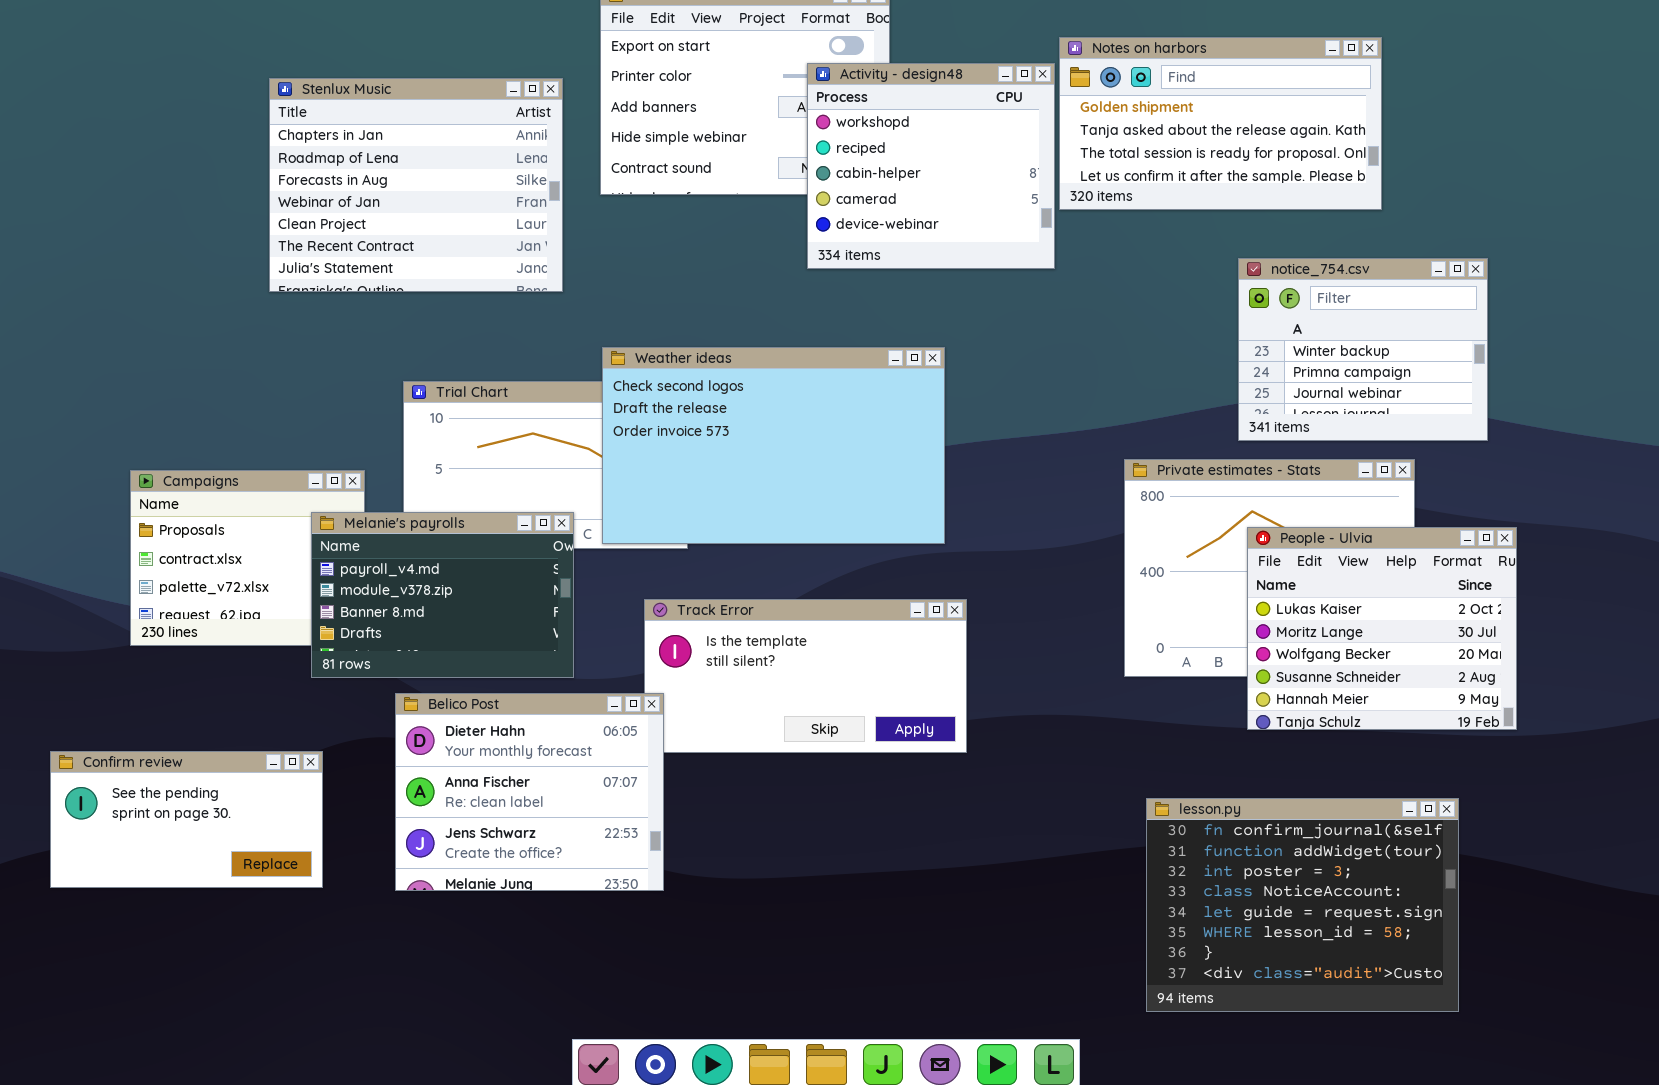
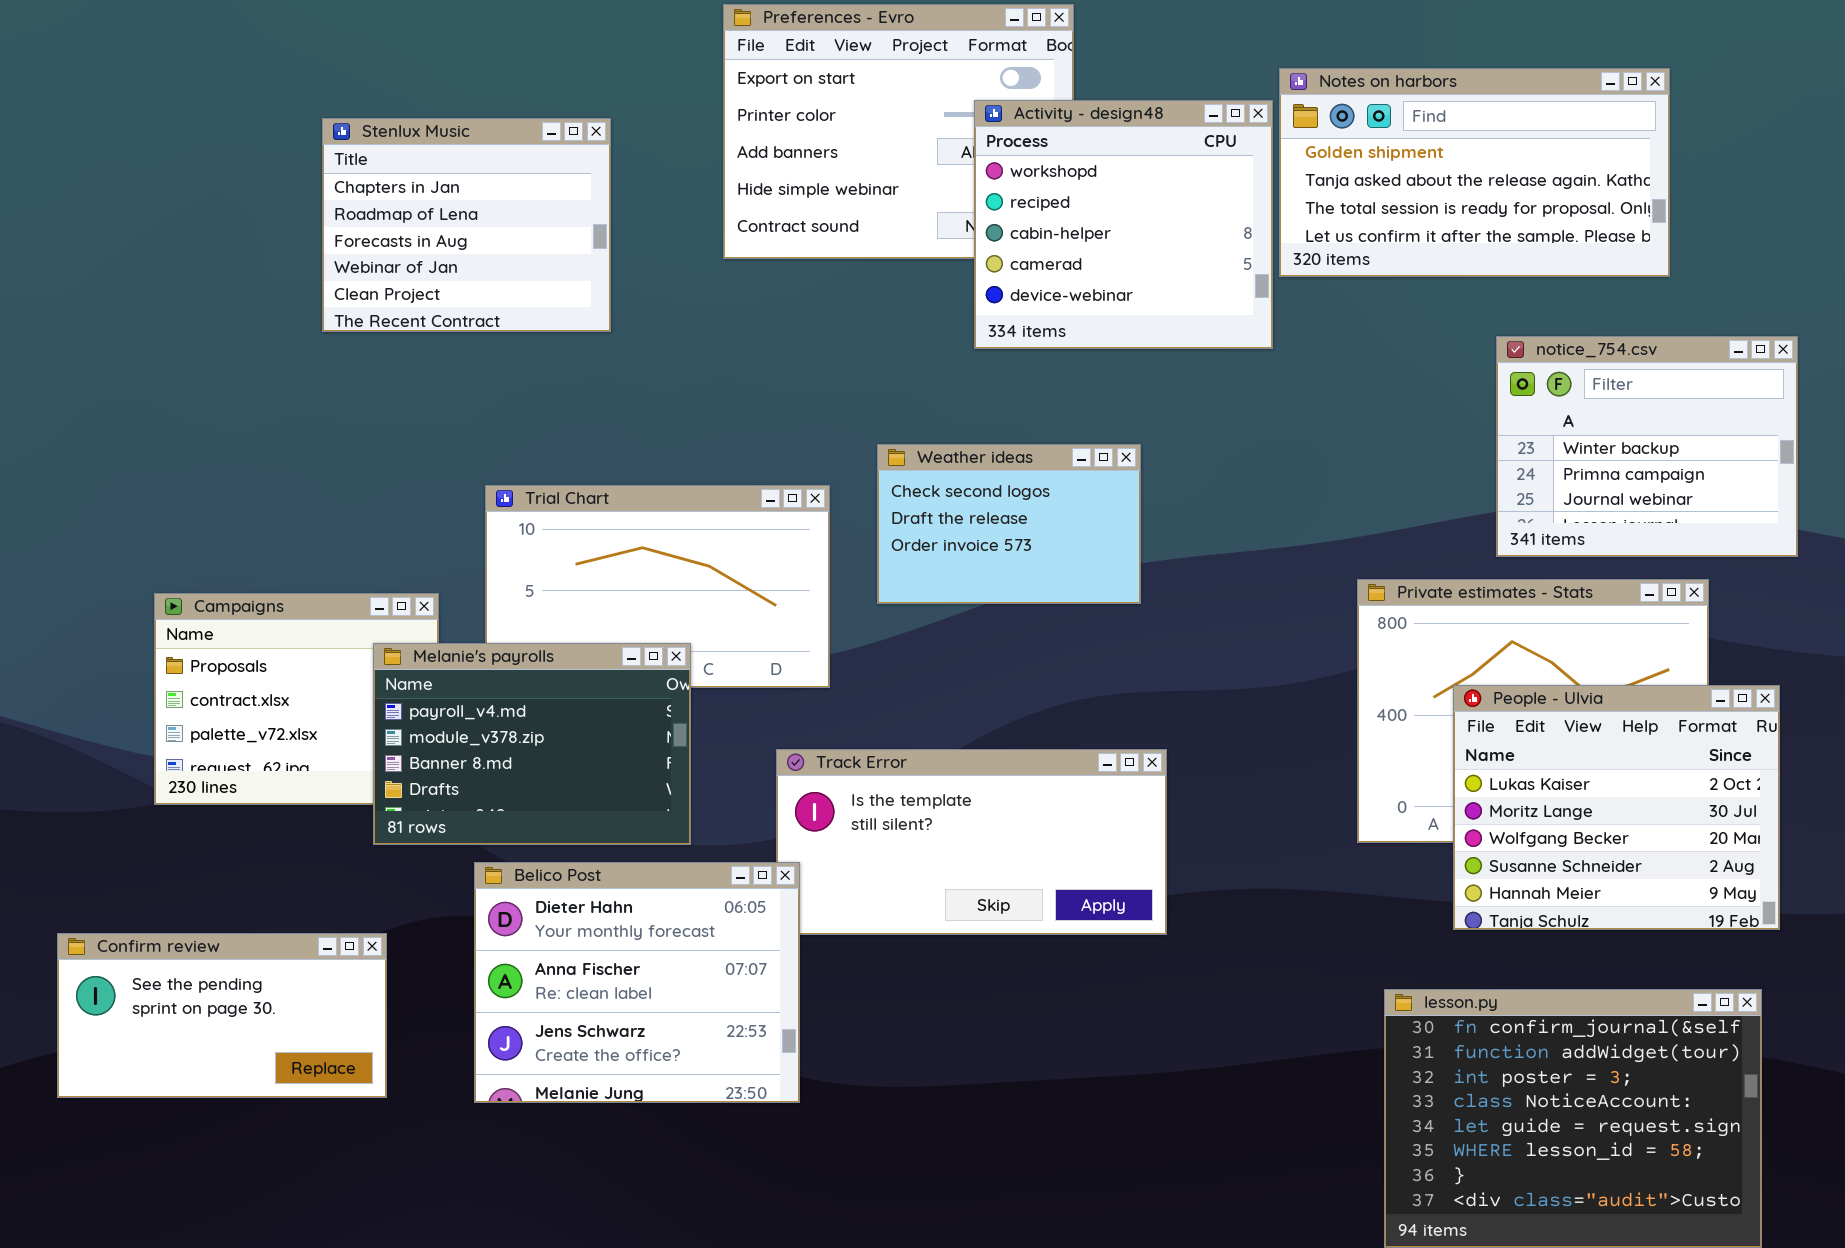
Stenlux Music: [269,78,563,292] -> [322,118,611,332], resized
Weather ideas: [602,347,945,544] -> [877,444,1141,604], resized
People - Ulvia: [1247,527,1517,730] -> [1453,685,1780,930], moved

